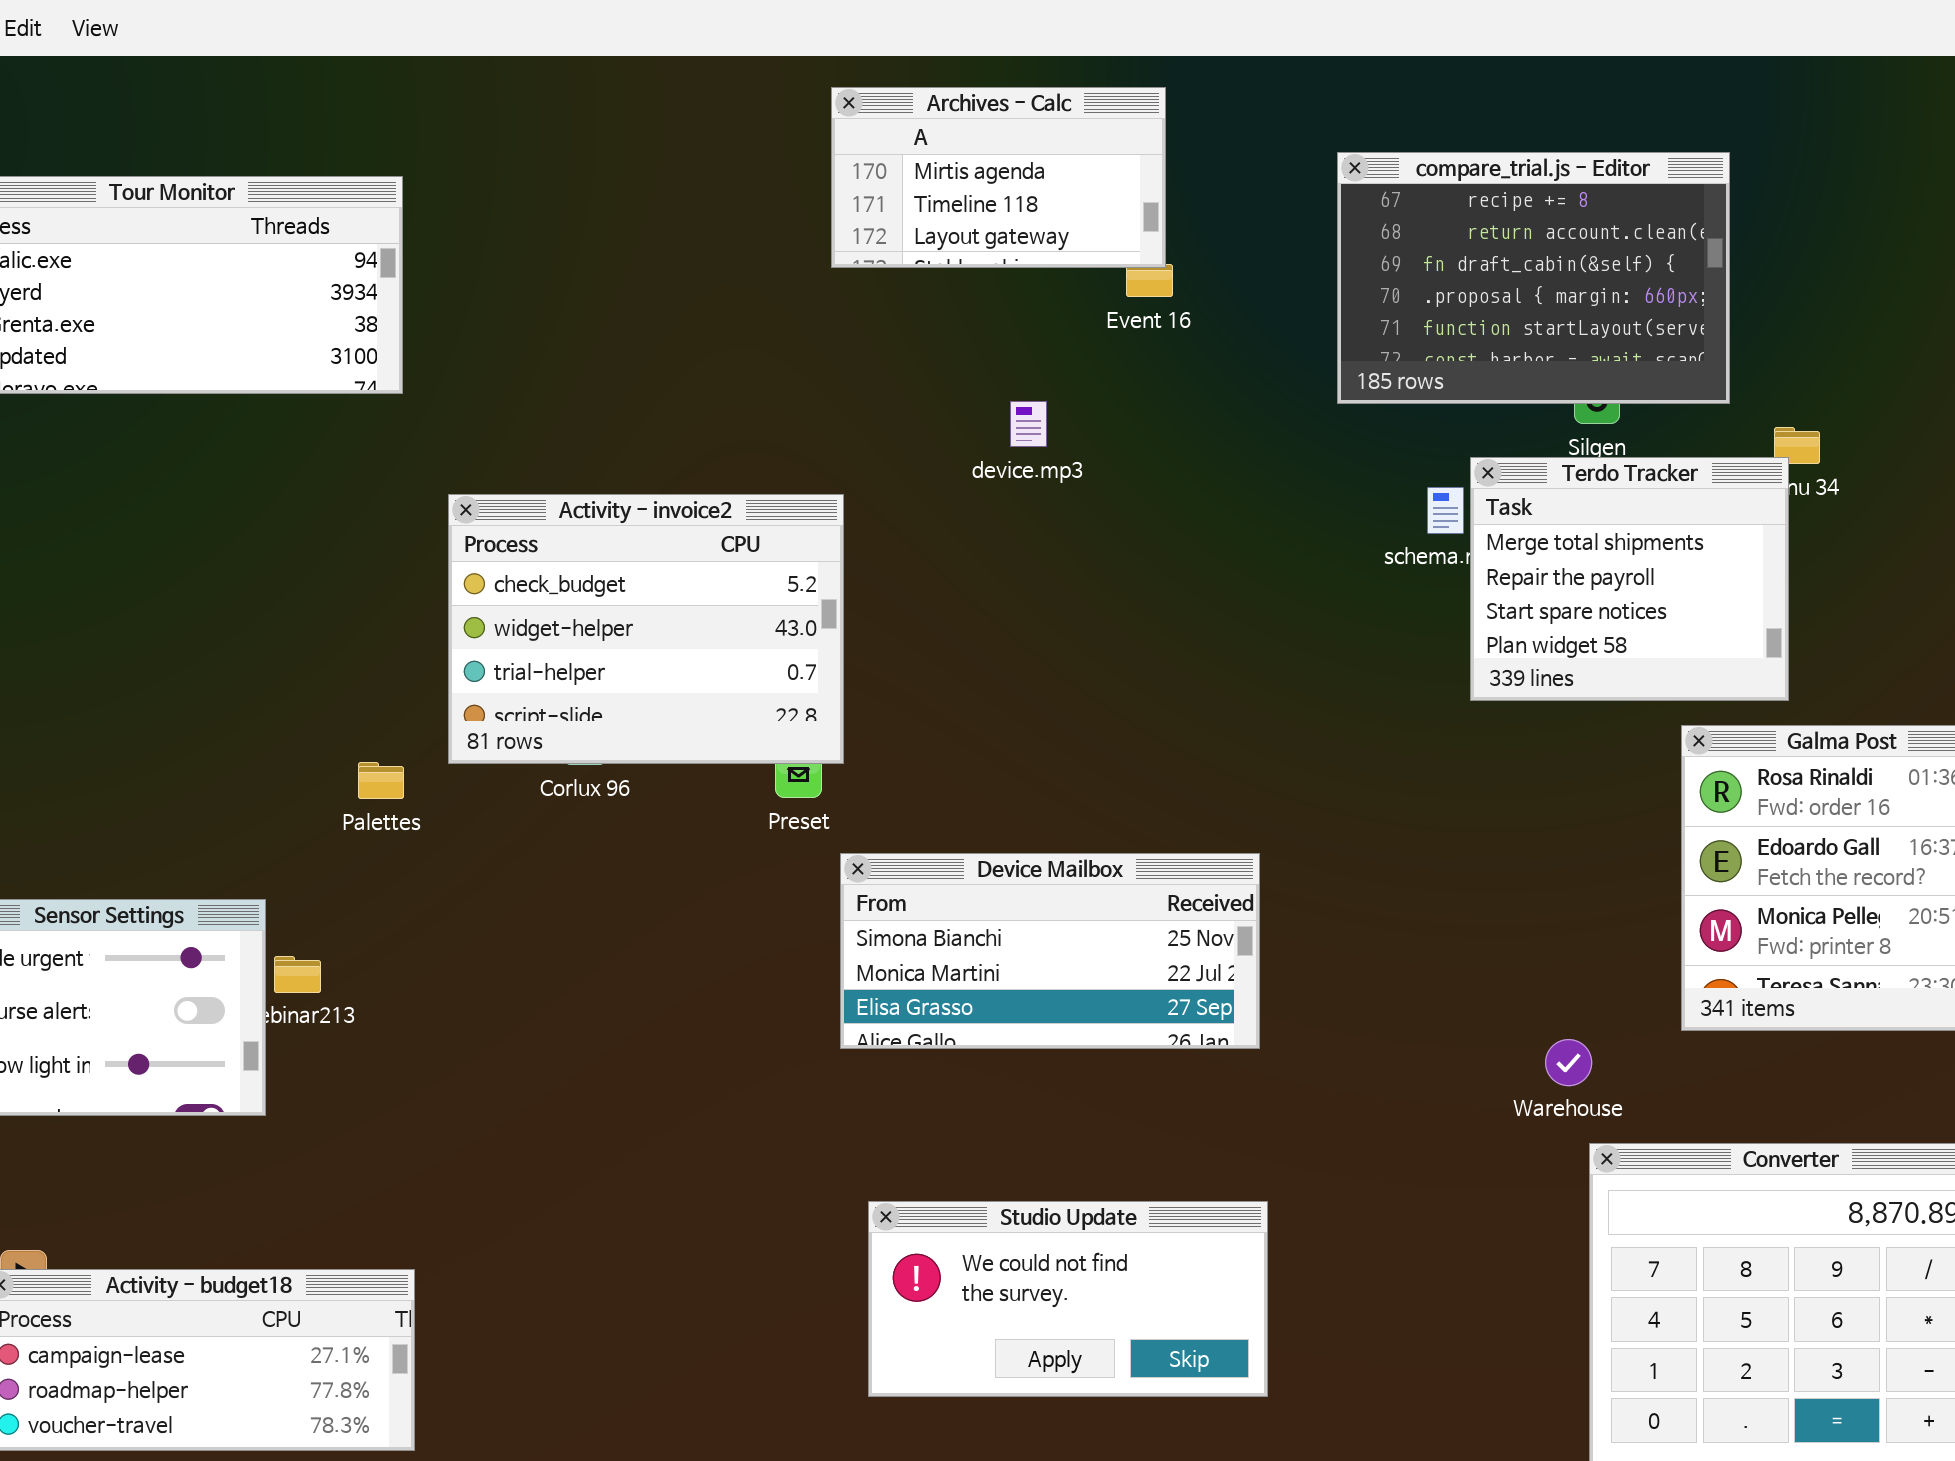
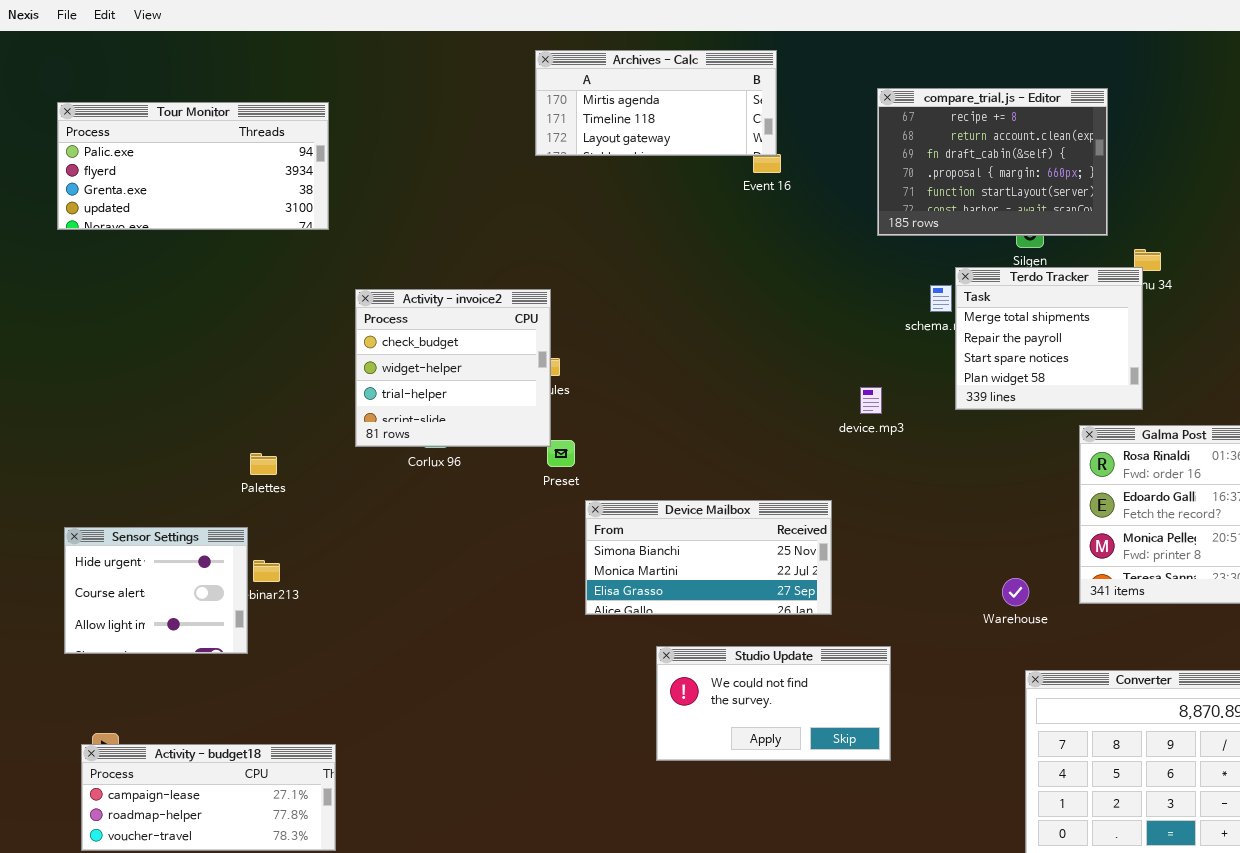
Archives - Calc: [831,87,1166,268] -> [535,50,777,156], resized
device.mp3: [1010,401,1047,447] -> [860,387,882,414], moved
Activity - invoice2: [448,494,844,764] -> [355,289,551,447], resized
Palettes: [358,762,404,799] -> [250,453,277,475], moved
Warehouse: [1545,1039,1592,1086] -> [1002,578,1029,606], moved
Studio Update: [868,1201,1268,1397] -> [656,646,891,761], moved

